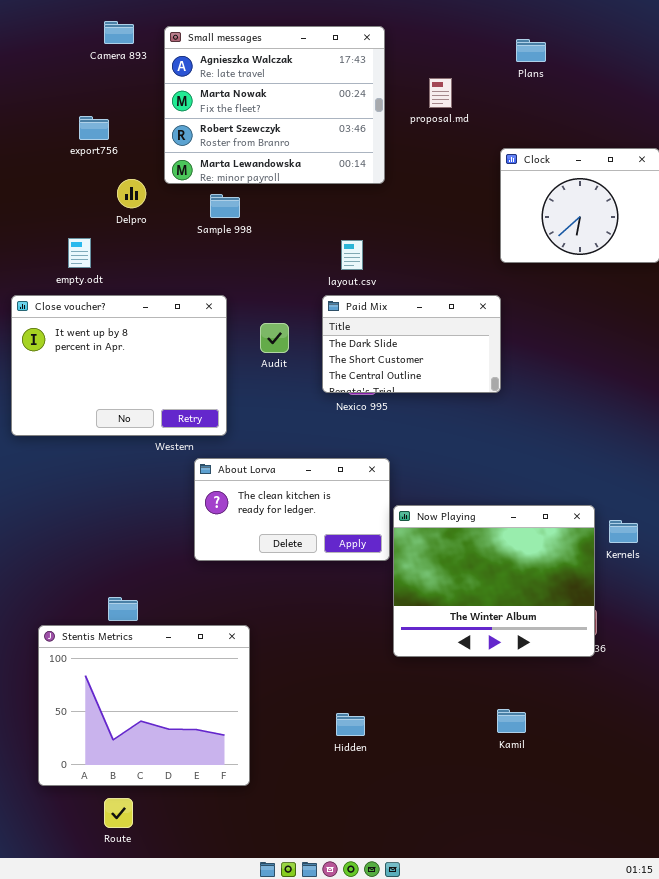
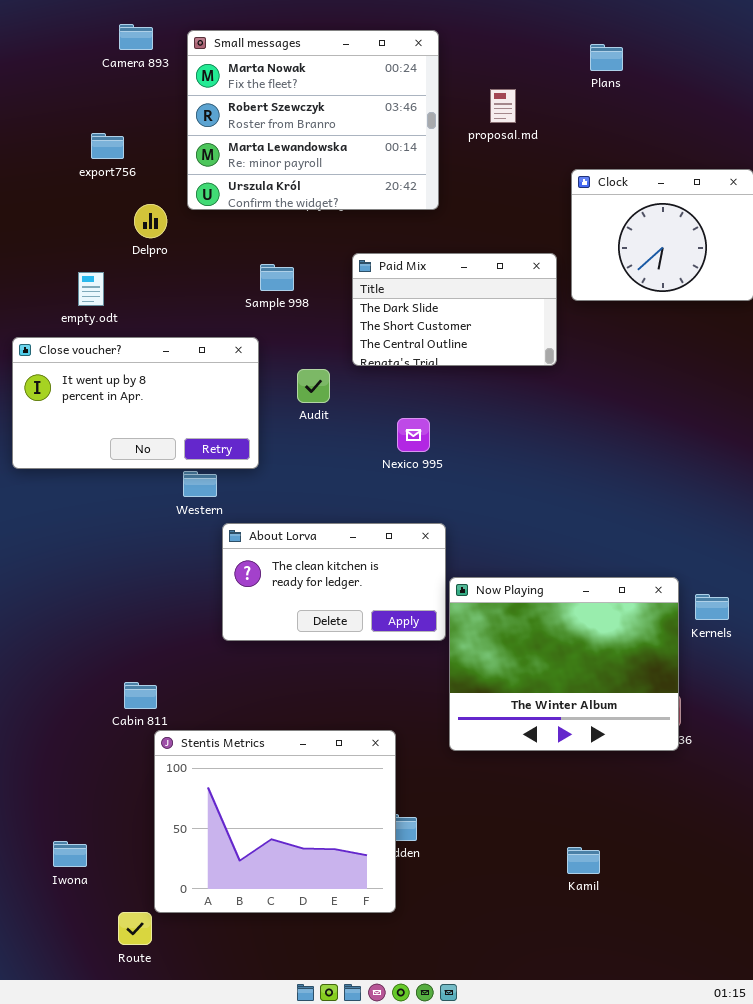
Small messages: [164,26,385,184] -> [187,30,439,210], scrolled down 1 row
Sample 998: [210,194,240,218] -> [260,264,294,291], moved
Paid Mix: [322,295,501,393] -> [352,253,557,366], moved
Close voucher?: [11,295,227,436] -> [12,337,259,469], resized
Stentis Metrics: [38,625,250,786] -> [154,730,396,913], moved
Kamil: [497,709,526,733] -> [567,847,600,874], moved

